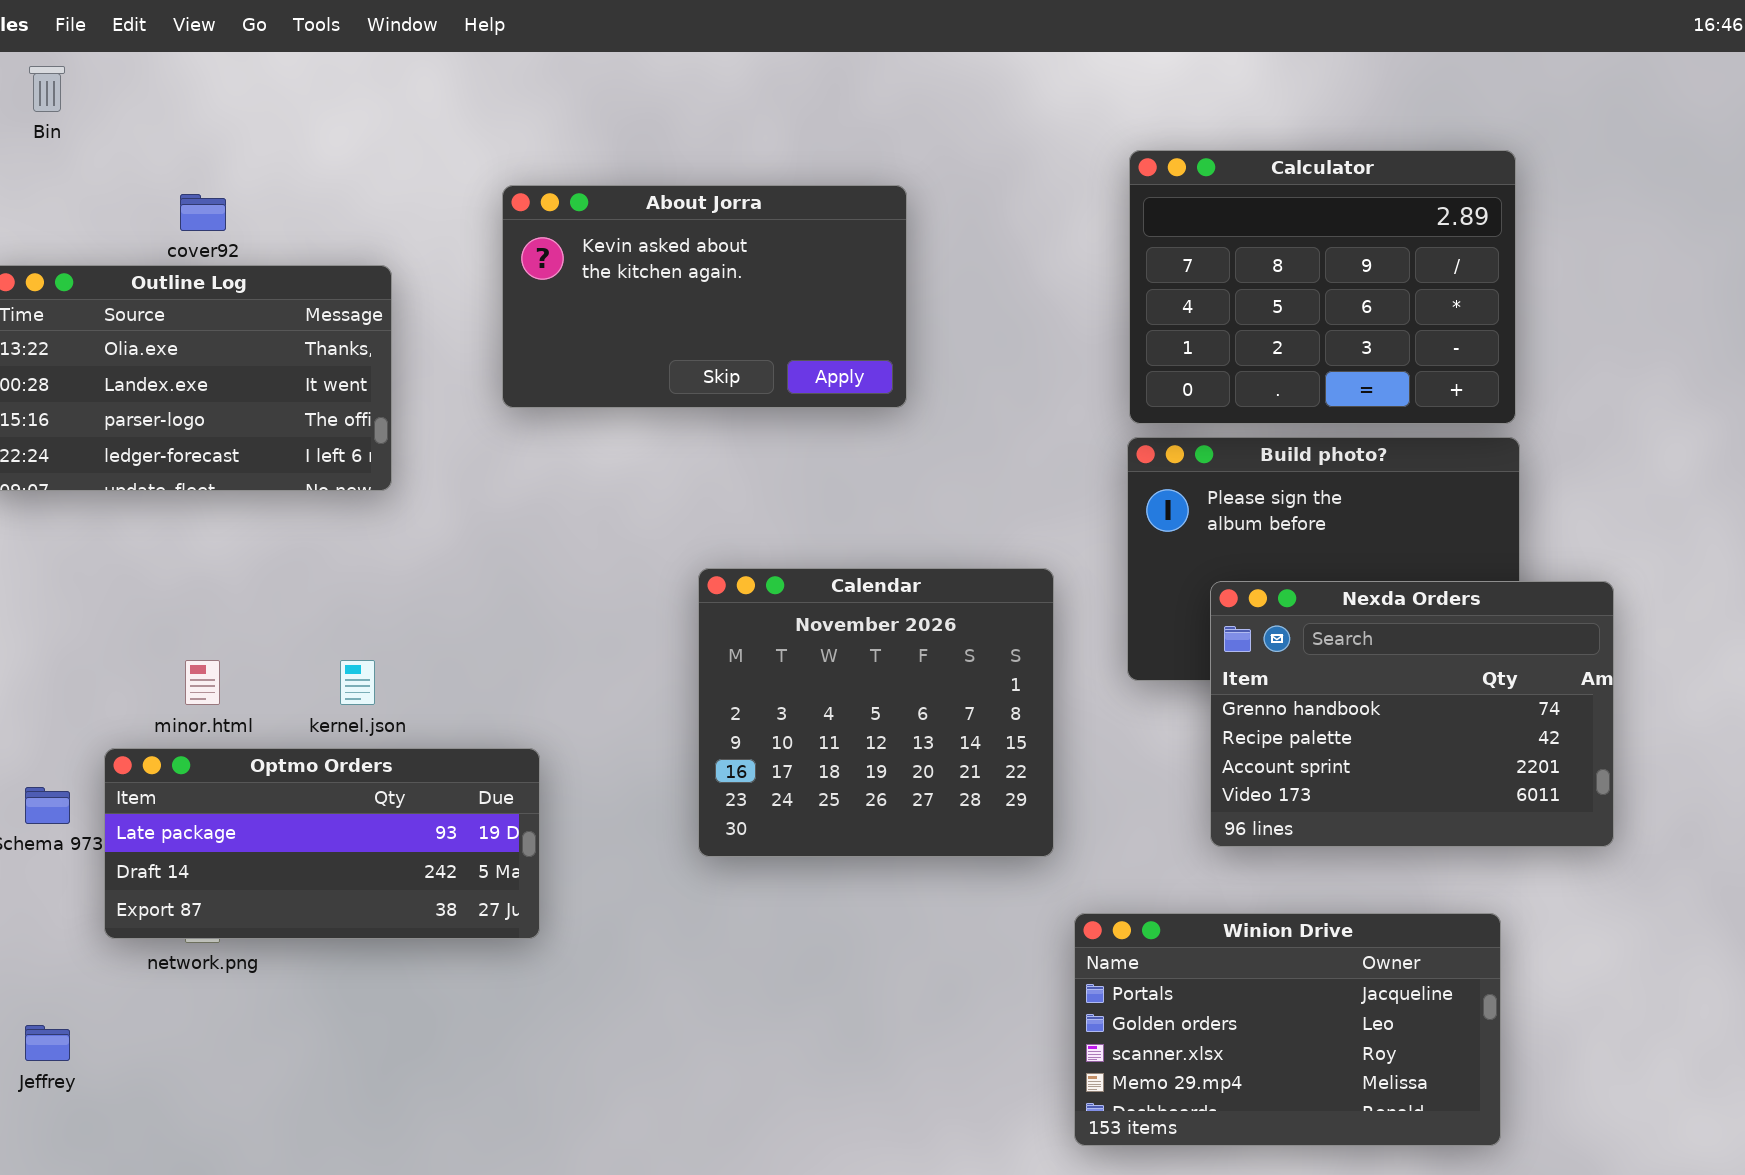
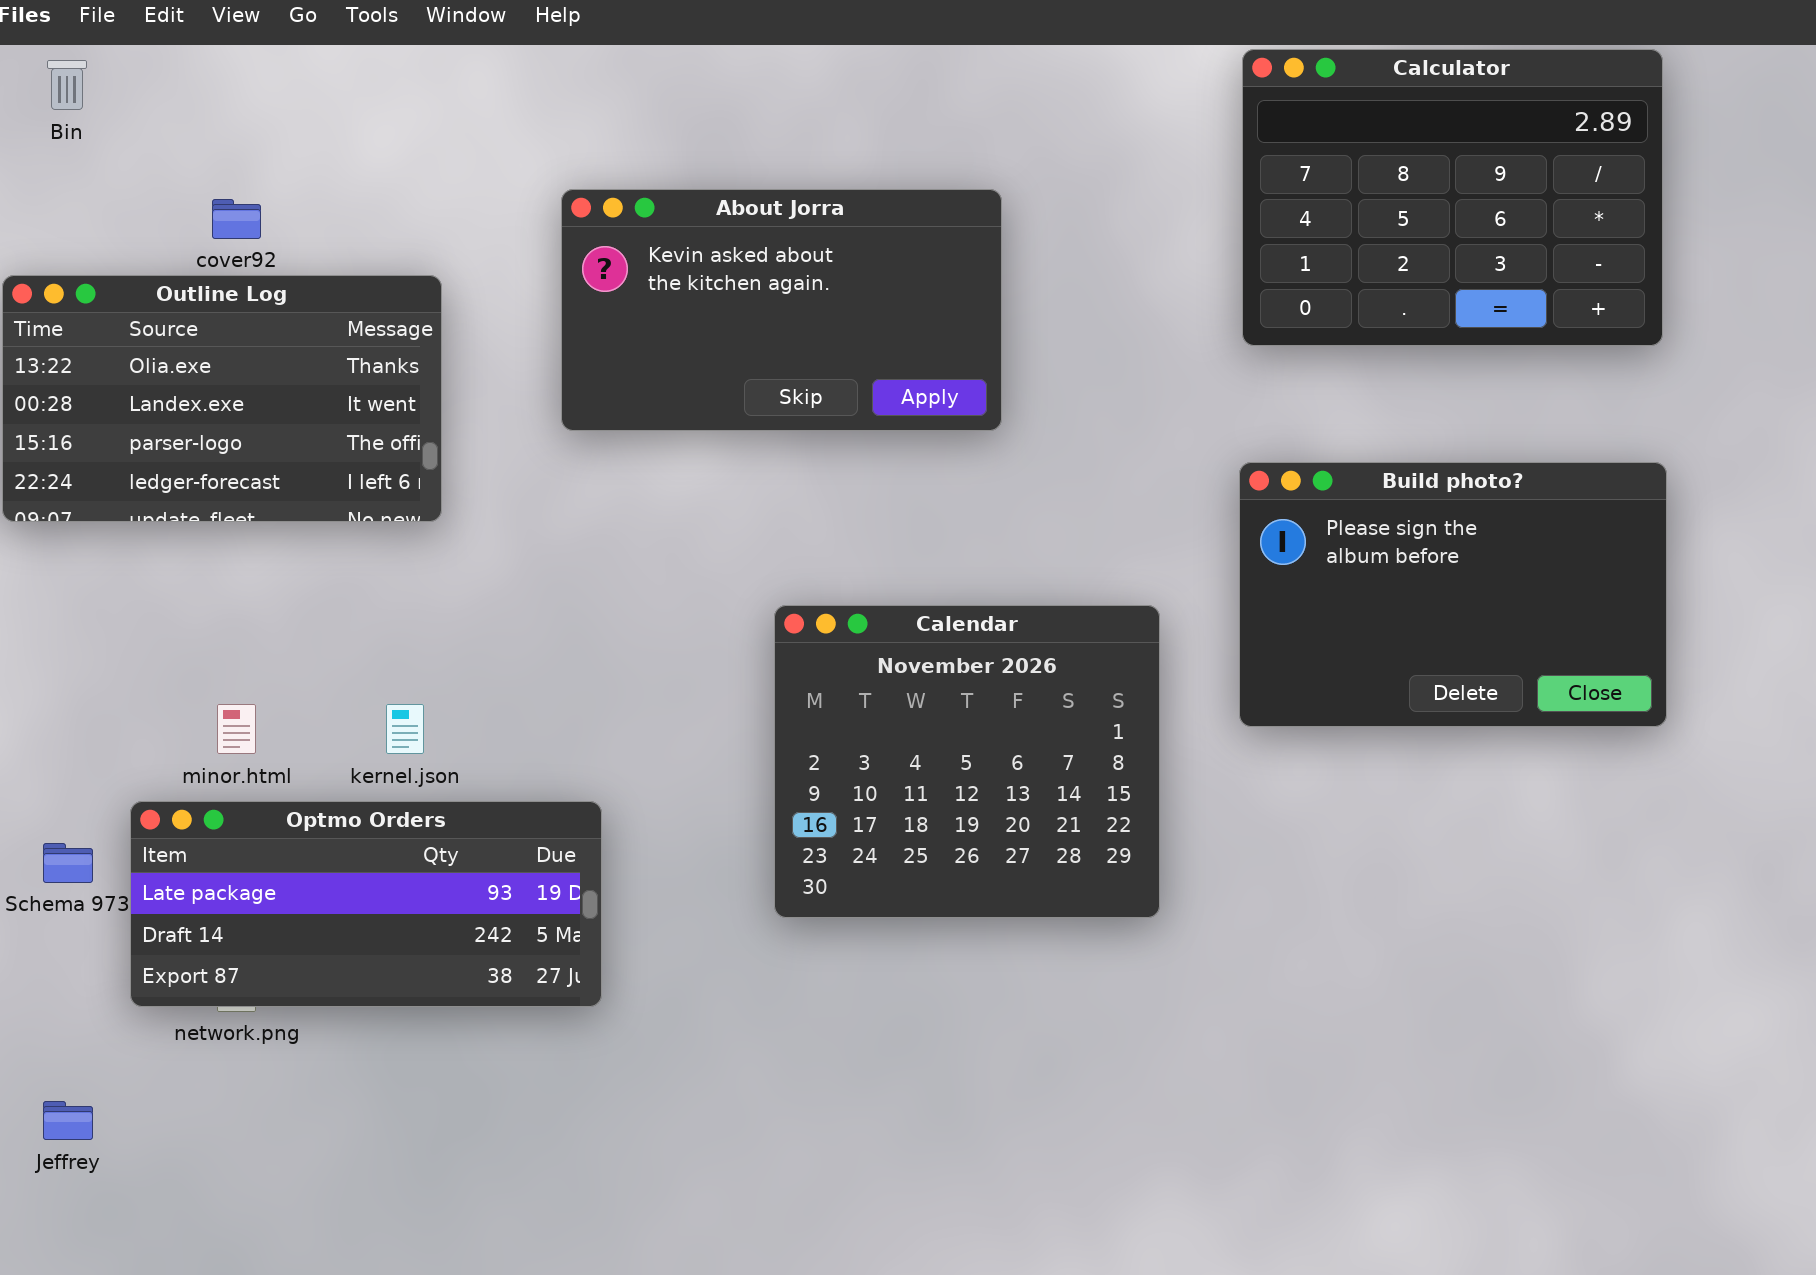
Calculator: [1129,150,1516,424] -> [1242,49,1663,346], moved
Nexda Orders: [1210,581,1614,847] -> none, closed
Winion Drive: [1074,913,1501,1146] -> none, closed

